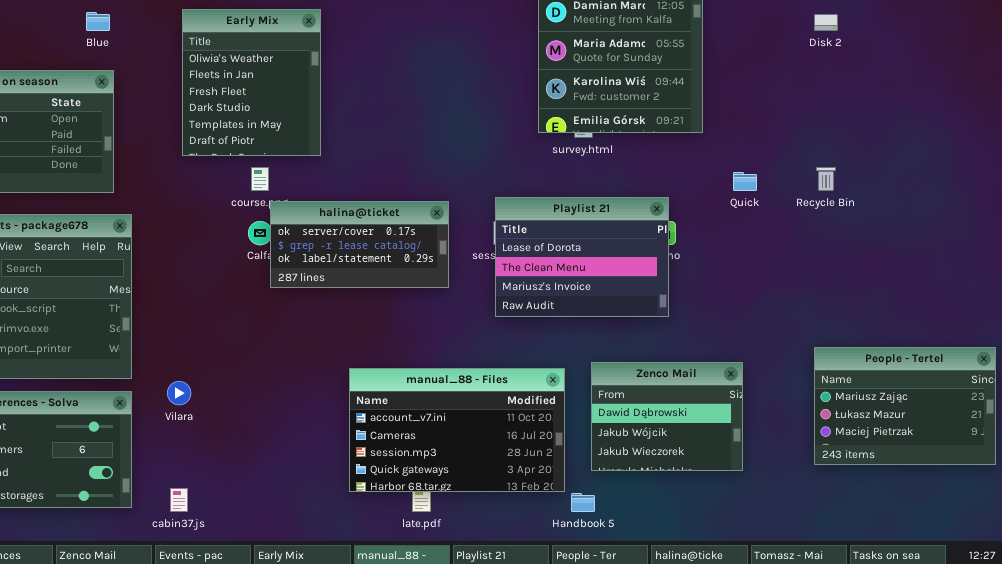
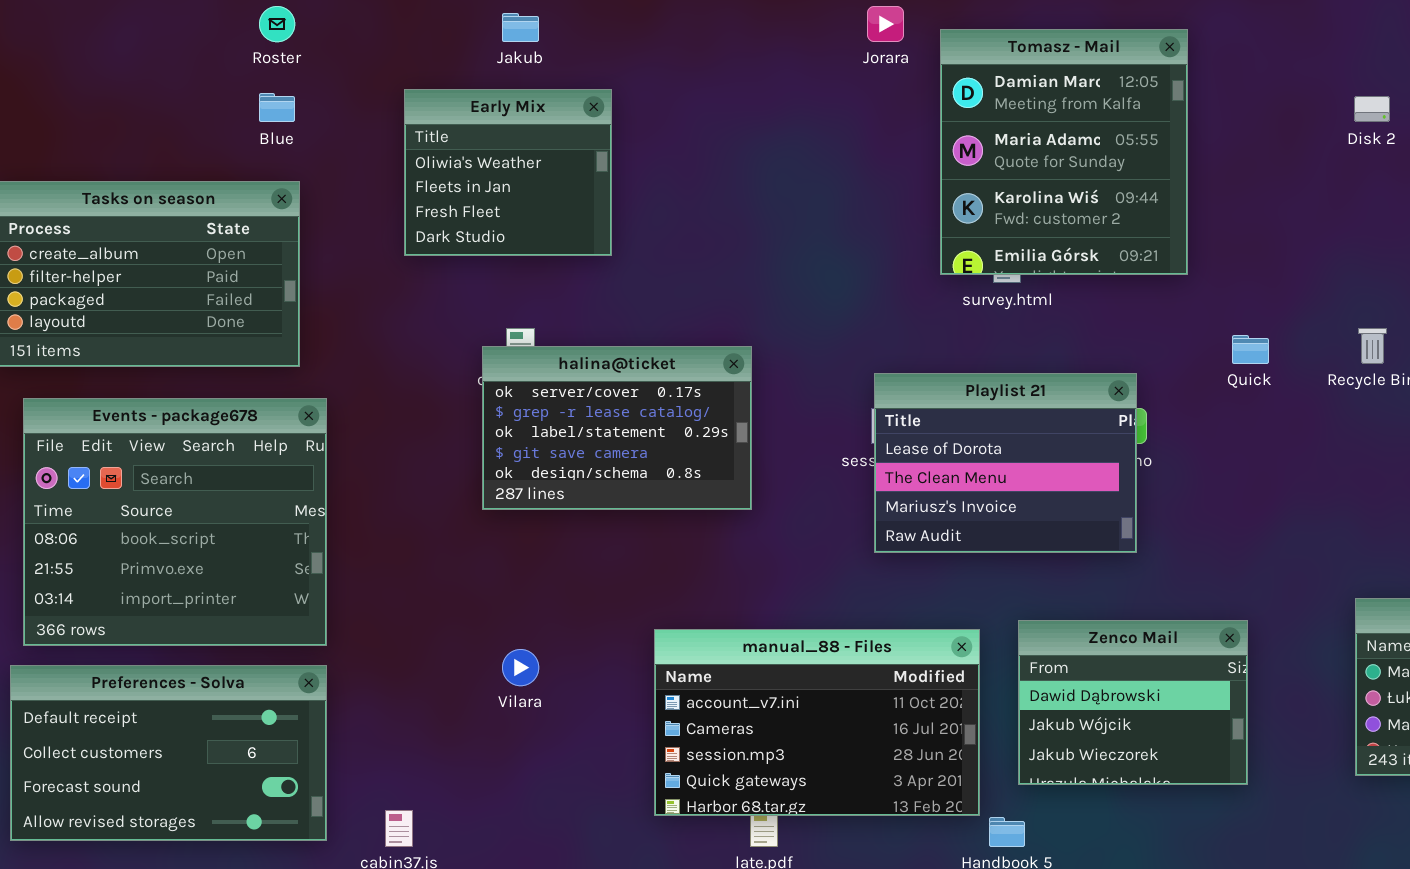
Early Mix: [182,9,321,156] -> [404,89,612,256], resized
halina@ticket: [270,201,449,288] -> [482,346,752,510], moved, resized
Vilara: [167,381,191,405] -> [502,649,539,686], moved

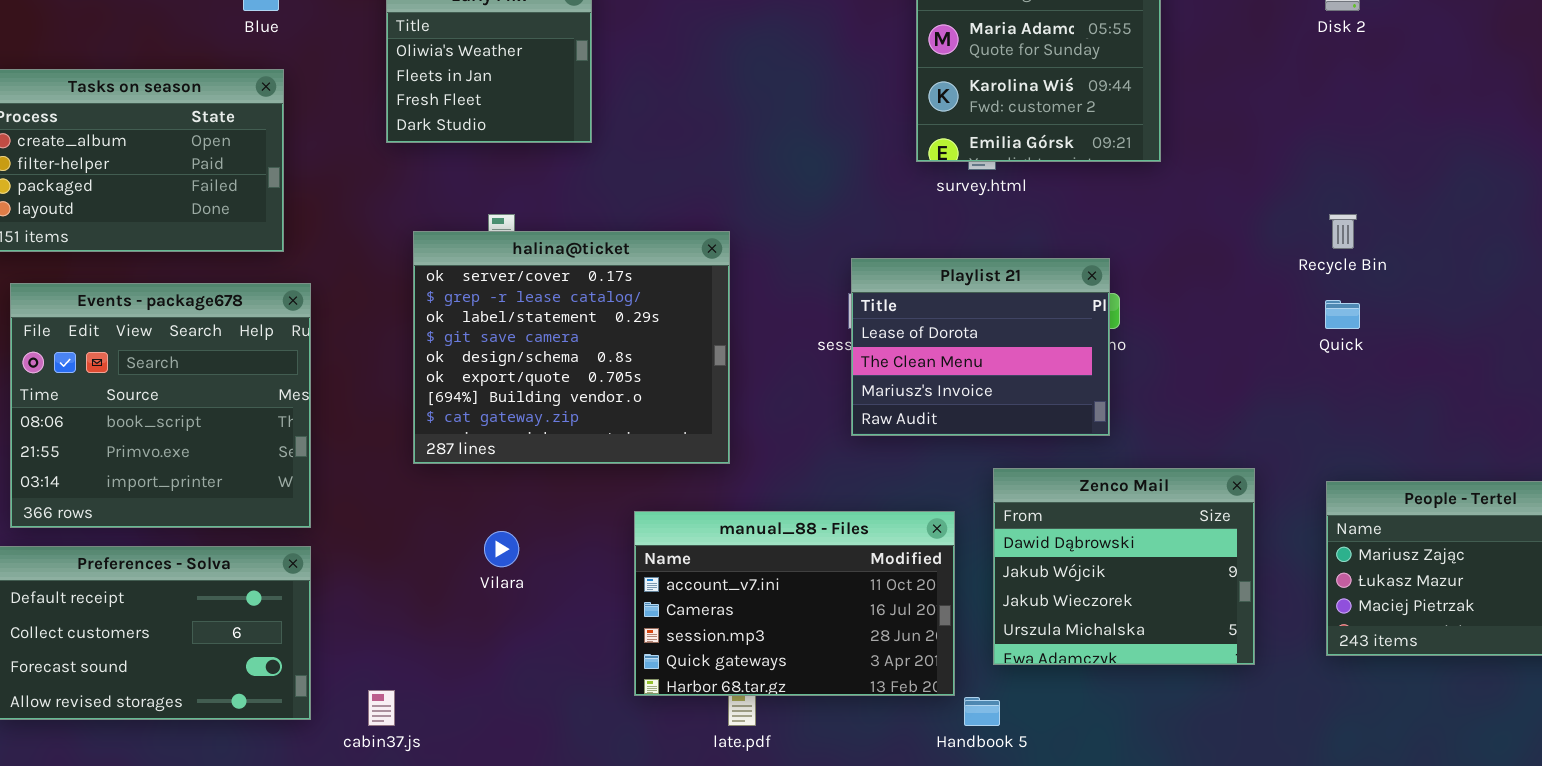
Quick: [1232,335,1269,364] -> [1325,300,1360,329], moved
halina@ticket: [482,346,752,510] -> [413,231,730,464], resized
Zenco Mail: [1018,620,1248,785] -> [993,468,1255,665], resized

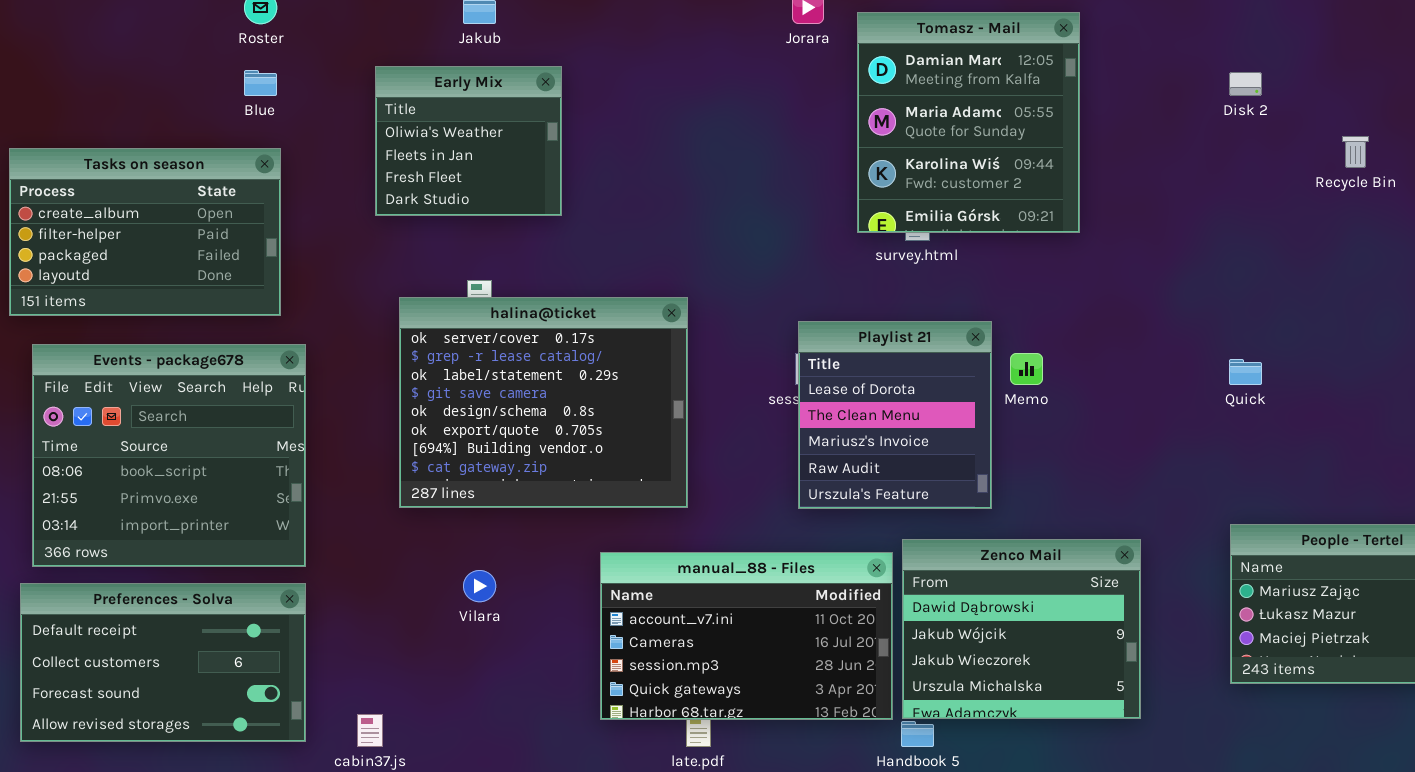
Recycle Bin: [1329,214,1357,249] -> [1342,136,1369,168], moved
Playlist 21: [851,258,1110,436] -> [798,321,992,509], resized
Zenco Mail: [993,468,1255,665] -> [902,539,1141,719], moved

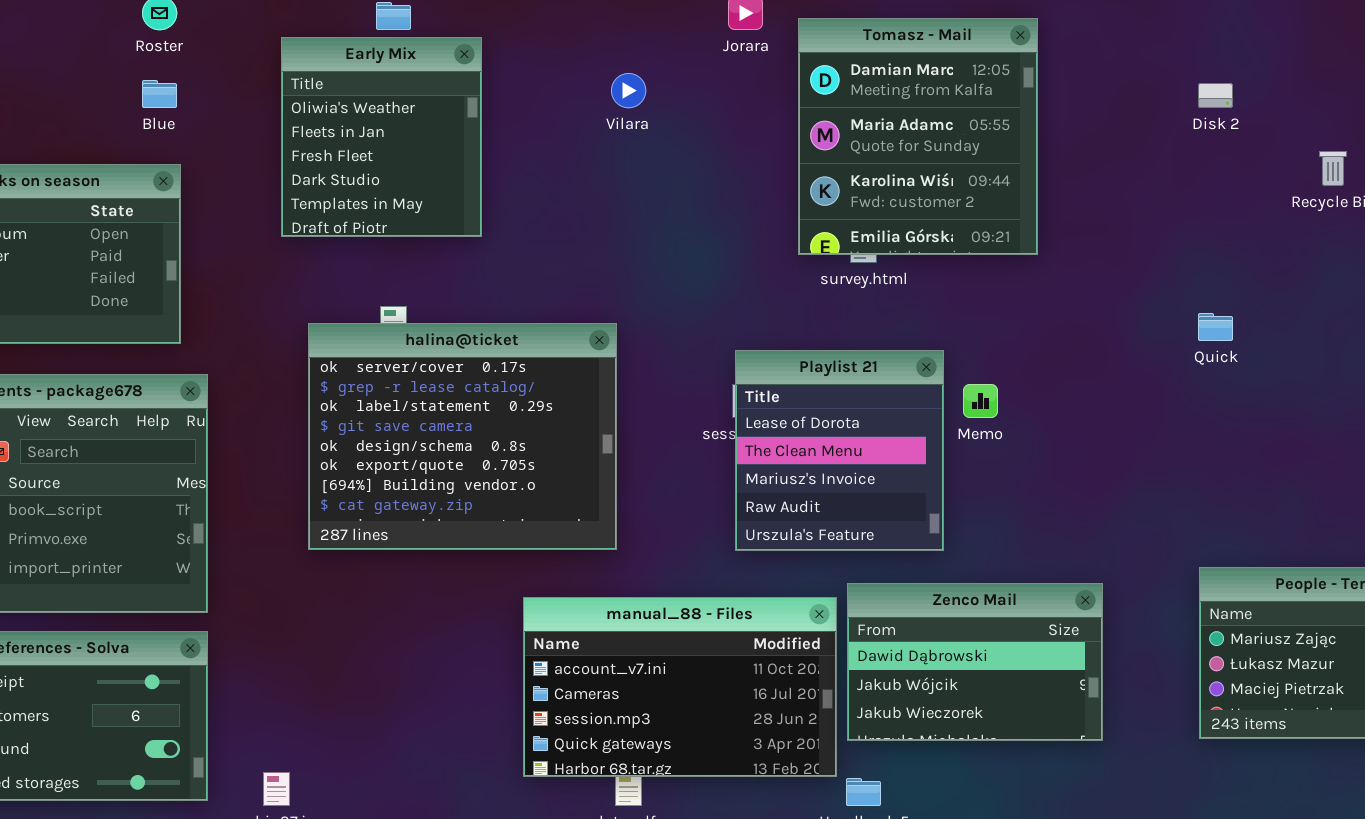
Early Mix: [375,66,562,216] -> [281,37,482,237], resized
Quick: [1229,359,1262,385] -> [1198,313,1233,341], moved
Zenco Mail: [902,539,1141,719] -> [847,583,1103,741], resized
Vilara: [463,570,496,602] -> [611,73,646,108], moved

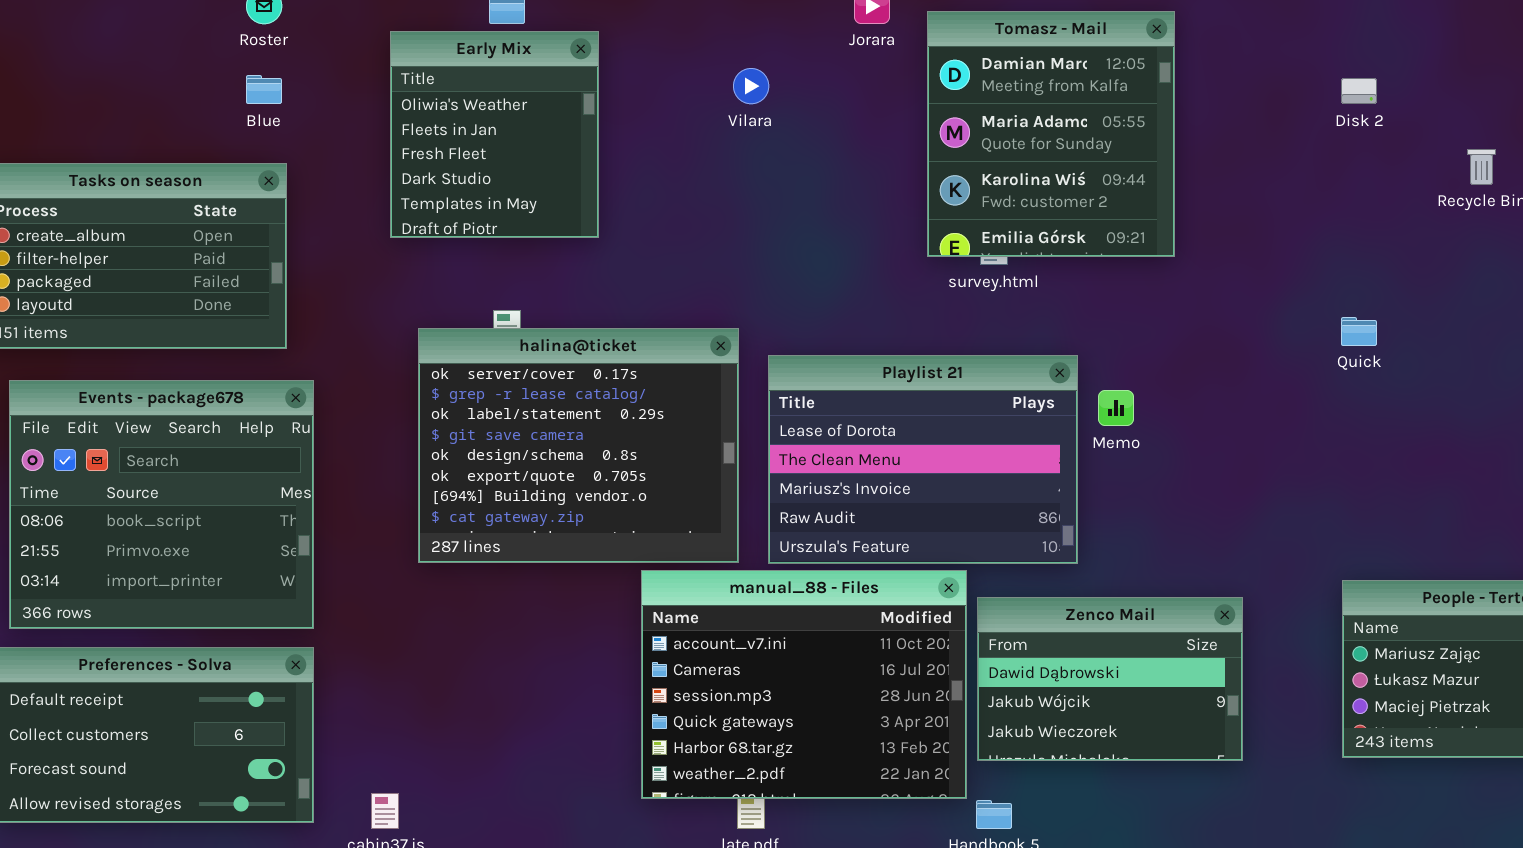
Playlist 21: [735,350,944,551] -> [768,355,1078,564], resized
manual_88 - Files: [523,597,837,777] -> [641,570,967,799], resized

